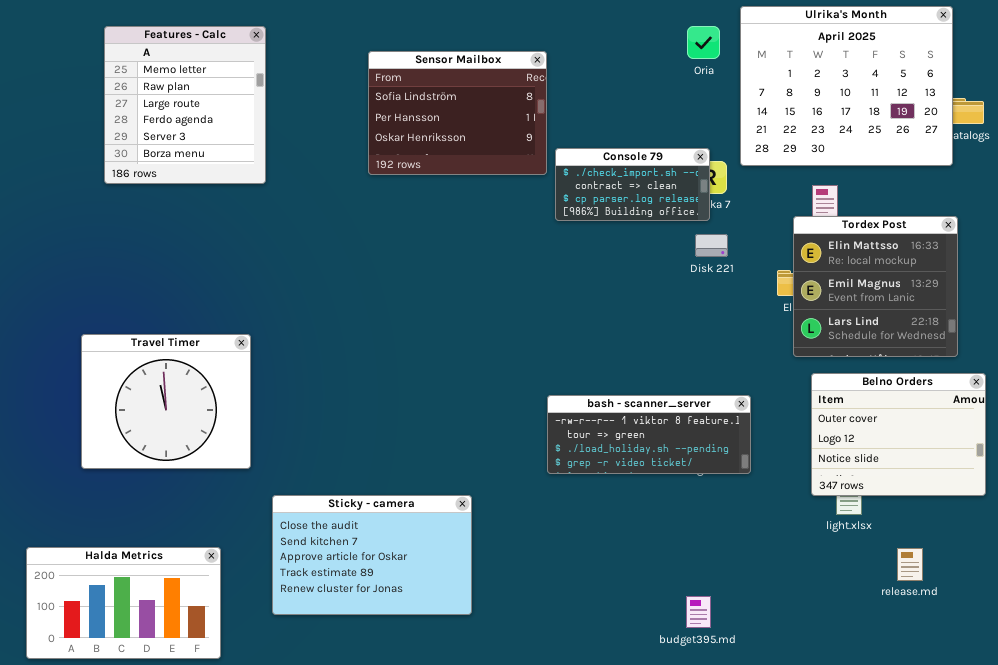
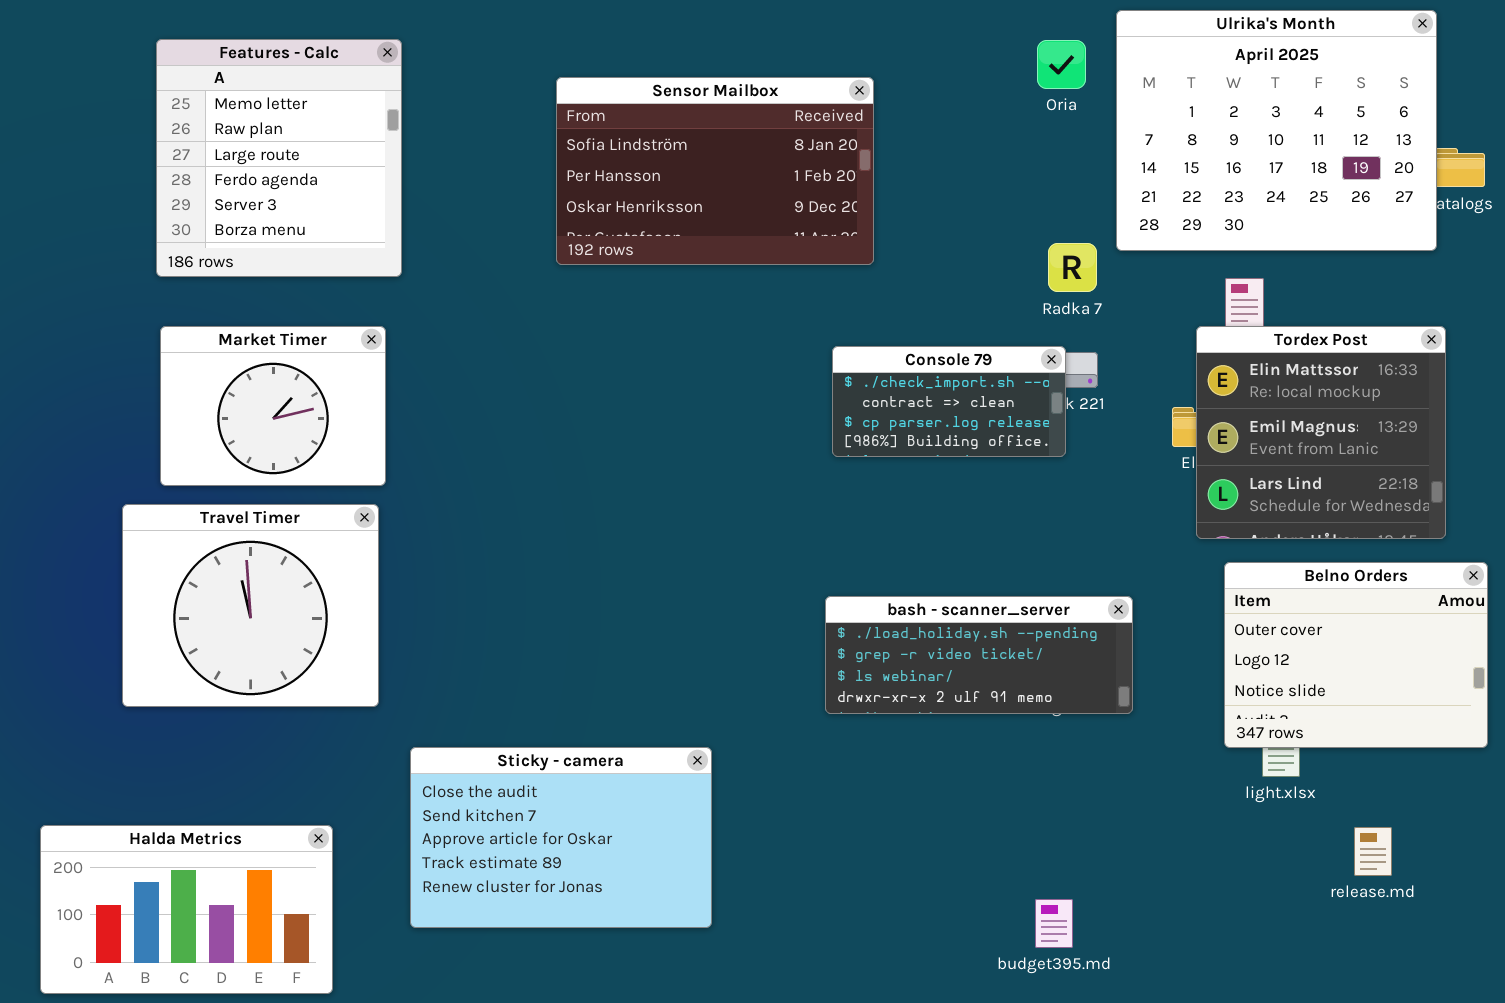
Sensor Mailbox: [368,51,547,175] -> [556,77,874,265], resized
Console 79: [555,148,710,221] -> [832,346,1066,457], moved
Market Timer: none -> [160,326,386,486], opened
bash - scanner_server: [547,395,751,474] -> [825,596,1133,714], scrolled down 2 rows

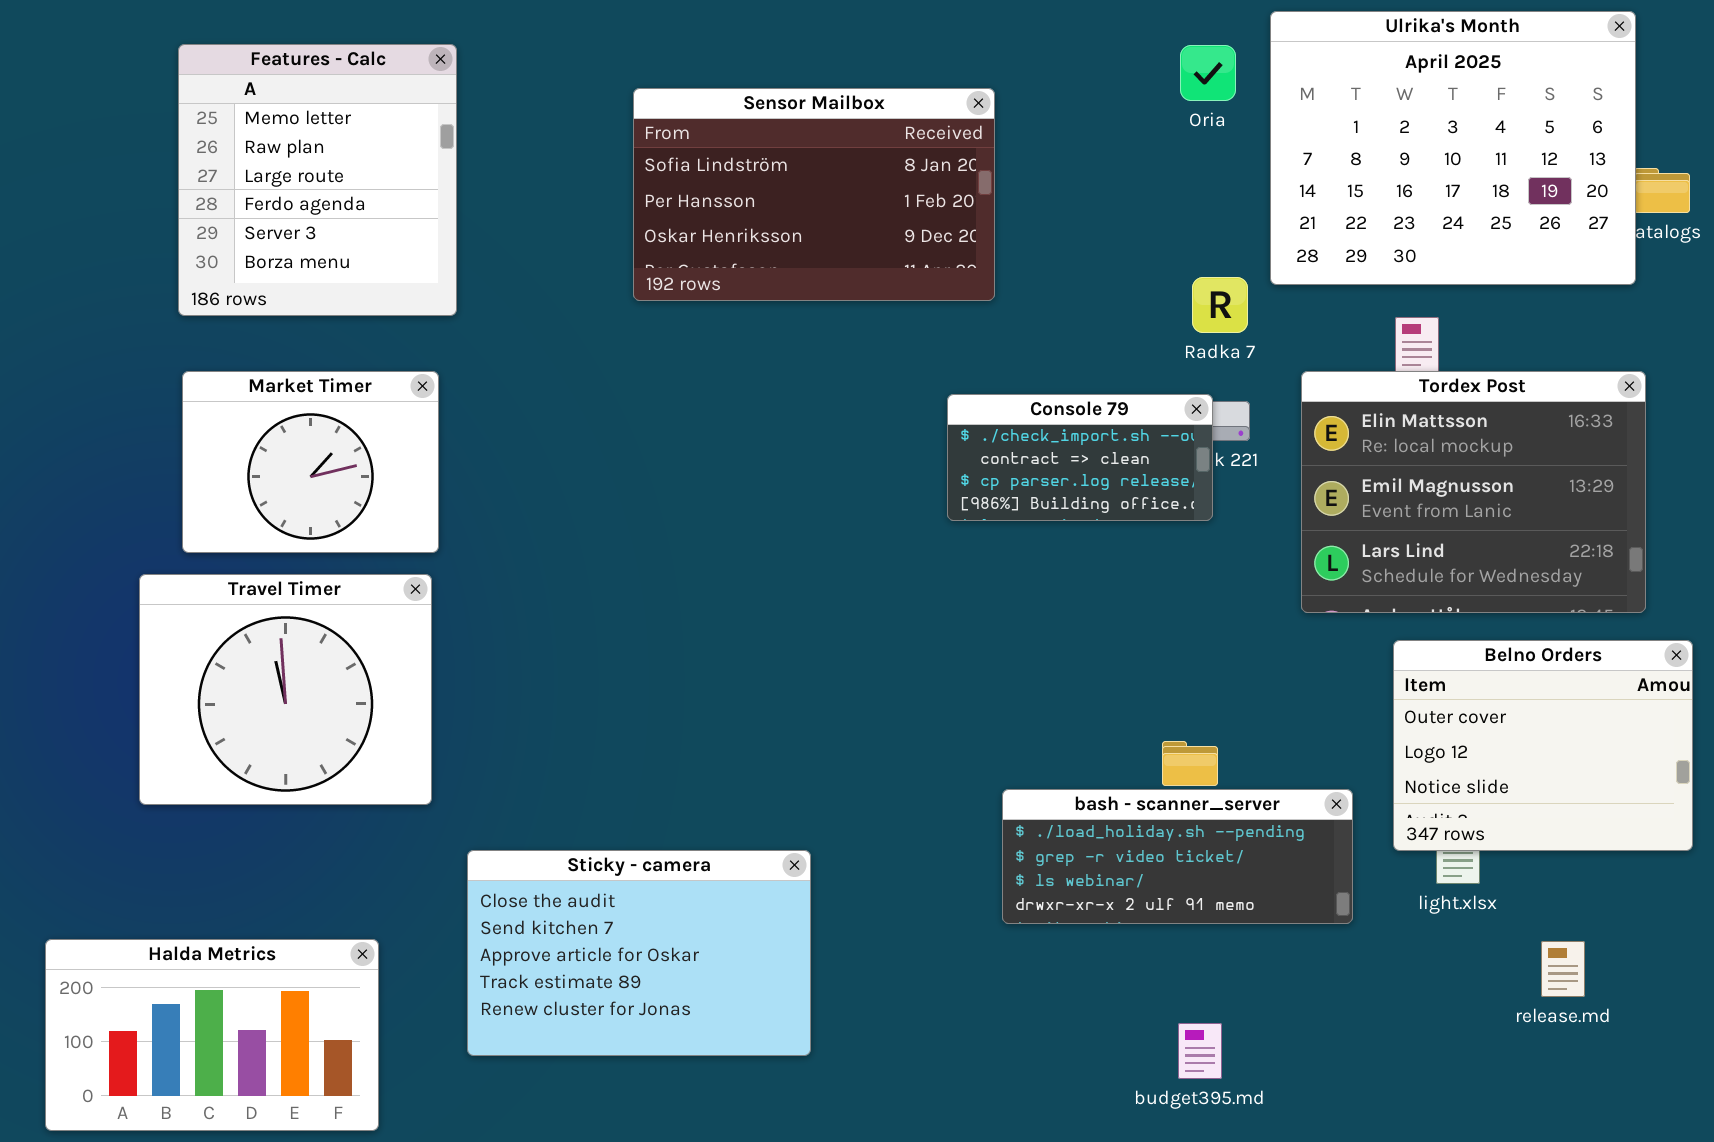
Tordex Post: [1196,326,1446,539] -> [1301,371,1646,613], resized
bash - scanner_server: [825,596,1133,714] -> [1002,789,1353,924], moved

